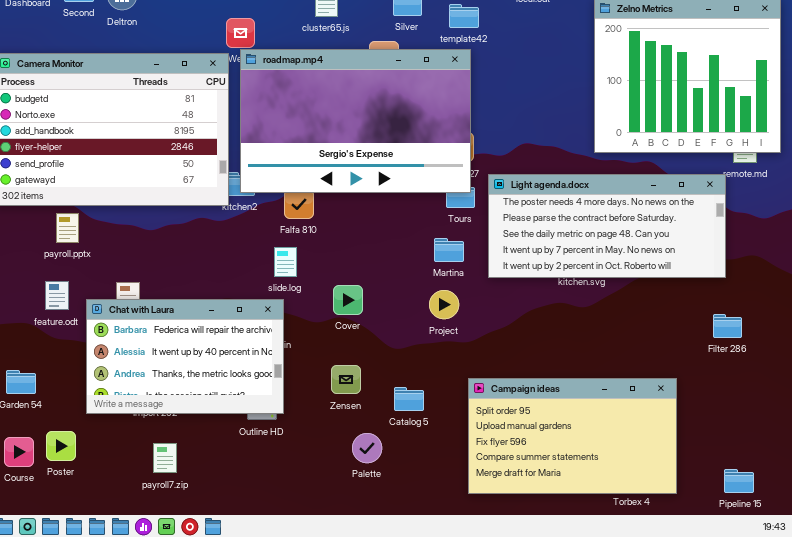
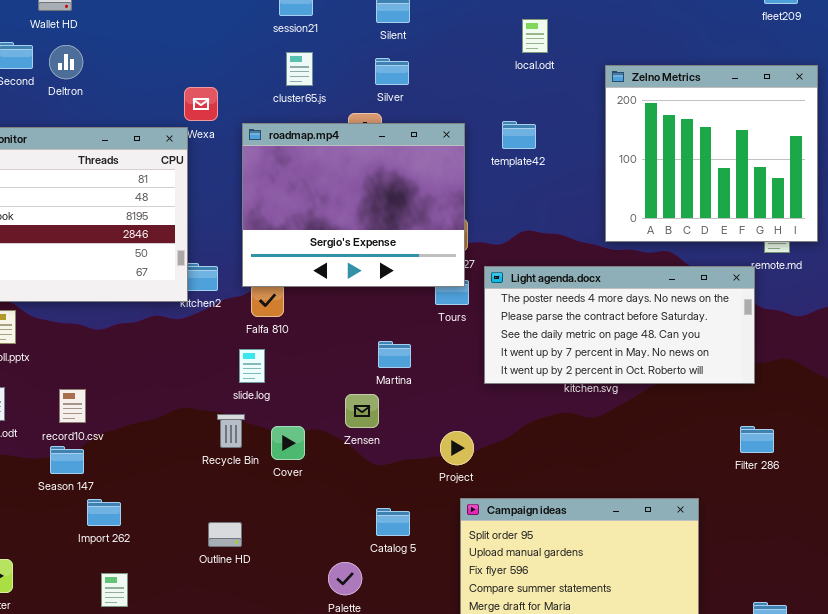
template42: [449,4,479,28] -> [502,121,536,149], moved
roadmap.mp4: [240,49,471,193] -> [242,123,465,287], resized
Martina: [434,238,464,262] -> [378,341,411,368], moved
Cover: [333,285,363,315] -> [271,426,305,460], moved
Project: [429,290,459,319] -> [440,431,474,465], moved
Chat with Laura: [86,299,284,414] -> none, closed
Zensen: [331,365,361,394] -> [345,394,379,428], moved

